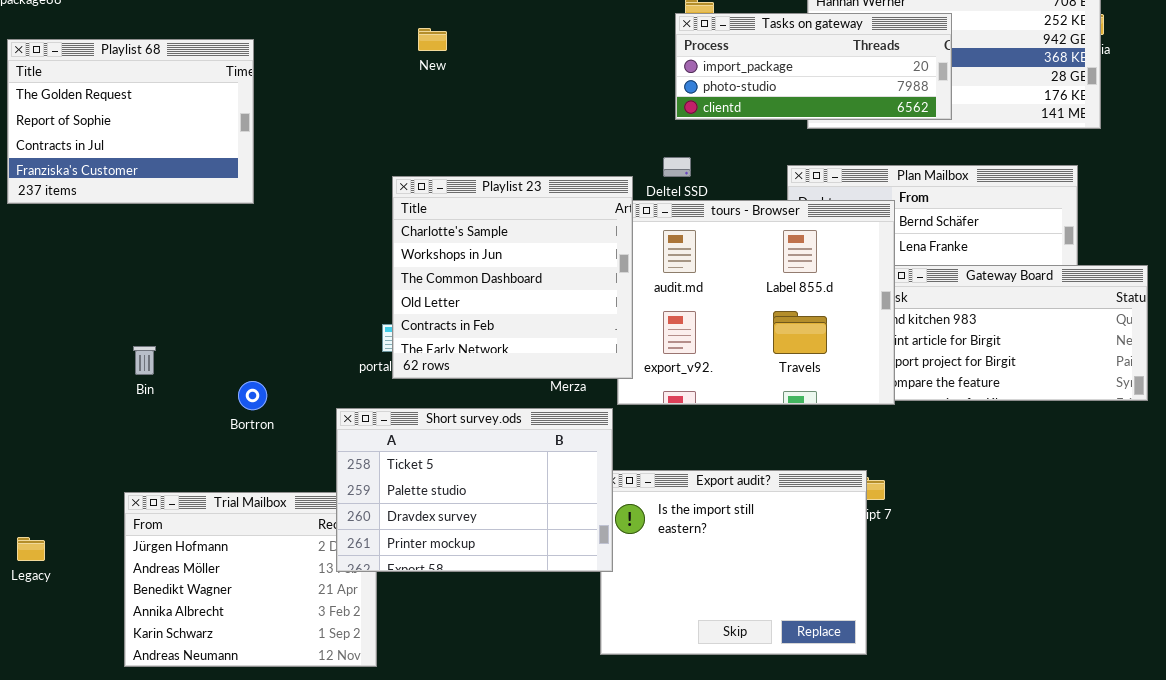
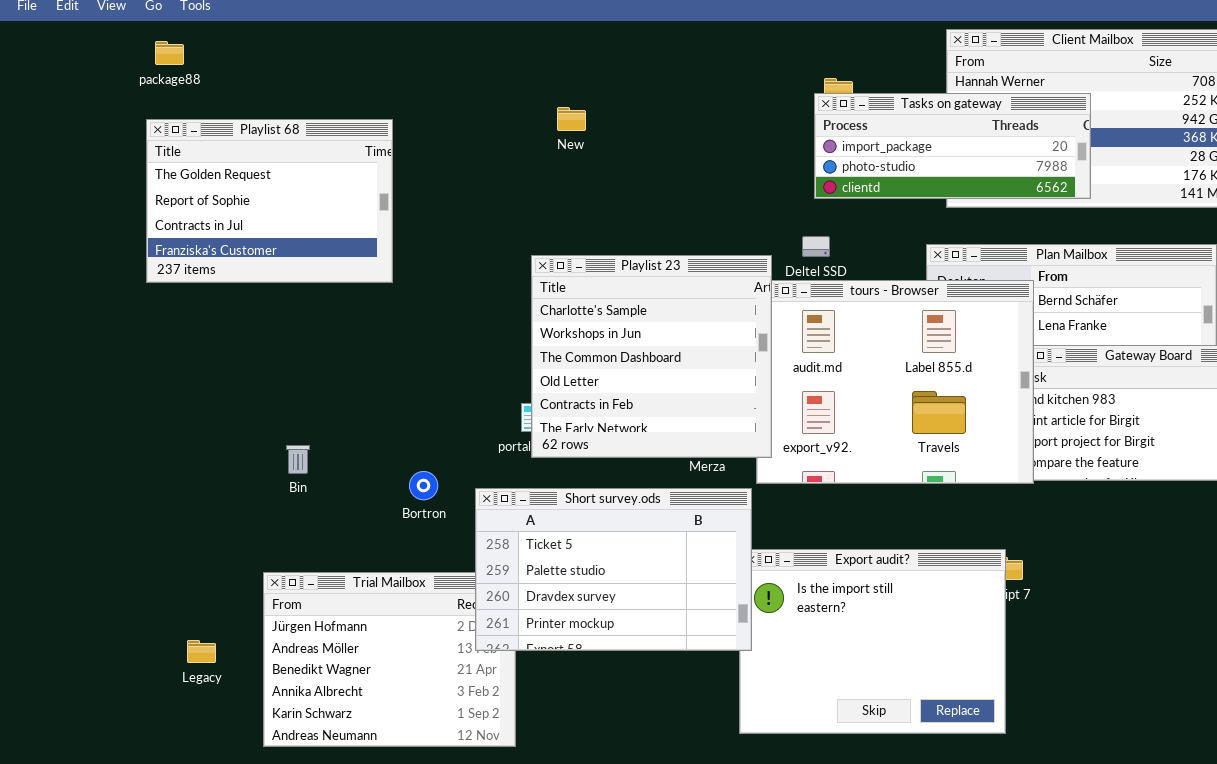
Bin: [133,346,156,375] -> [286,445,310,474], moved
Bortron: [238,381,267,410] -> [409,471,438,500], moved
Legacy: [17,537,45,561] -> [187,640,216,663], moved

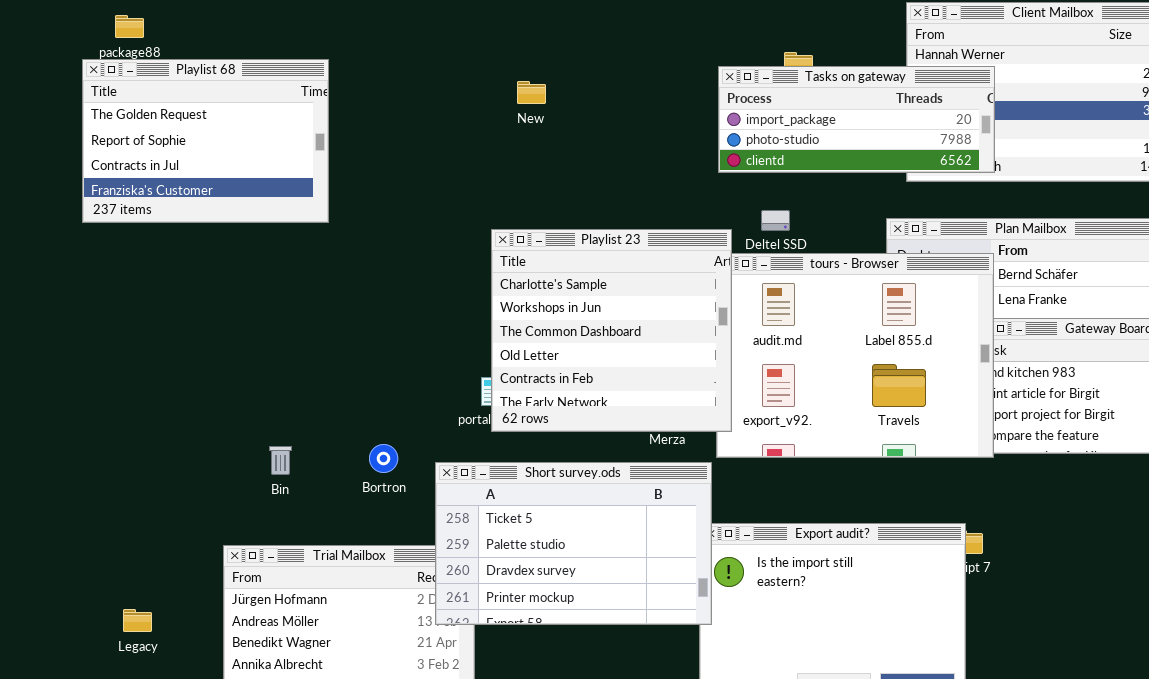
Tasks on gateway: [814,93,1091,199] -> [718,66,995,173], moved
Playlist 68: [146,119,393,283] -> [82,59,329,223], moved
Bin: [286,445,310,474] -> [269,446,292,475], moved
Legacy: [187,640,216,663] -> [123,609,152,632], moved

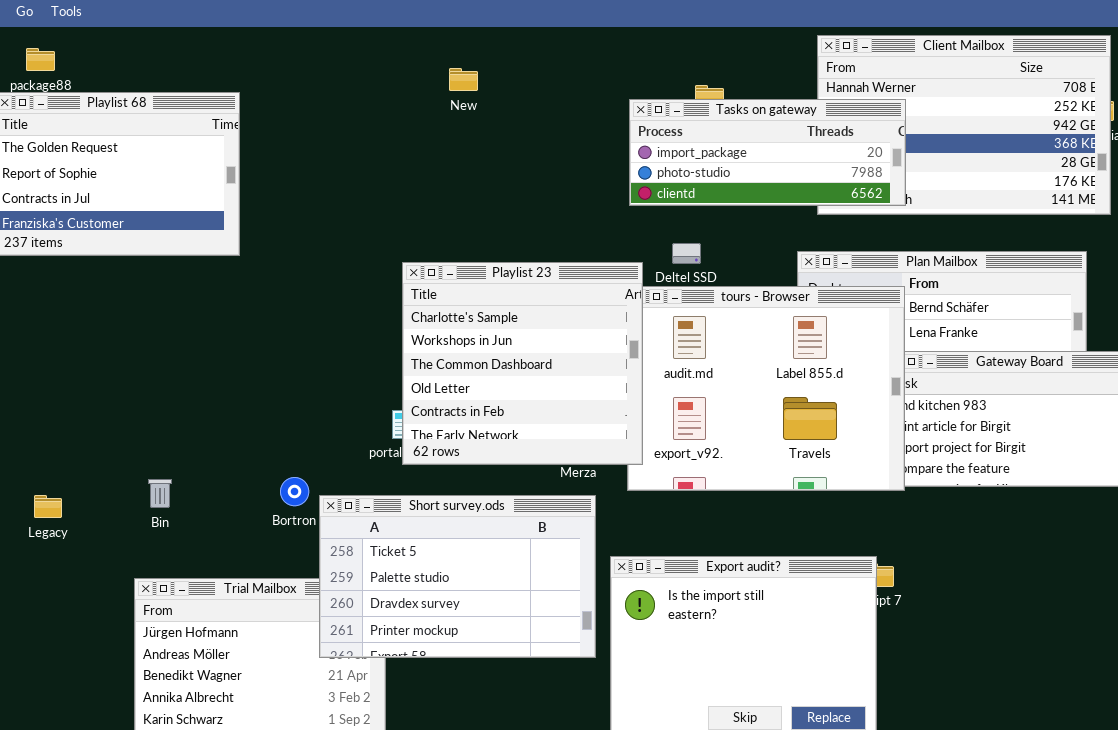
New: [517,81,546,104] -> [449,68,478,91], moved
Bin: [269,446,292,475] -> [148,479,172,508], moved
Short survey.ods: [435,462,712,625] -> [319,495,596,658], moved
Legacy: [123,609,152,632] -> [34,495,62,518], moved

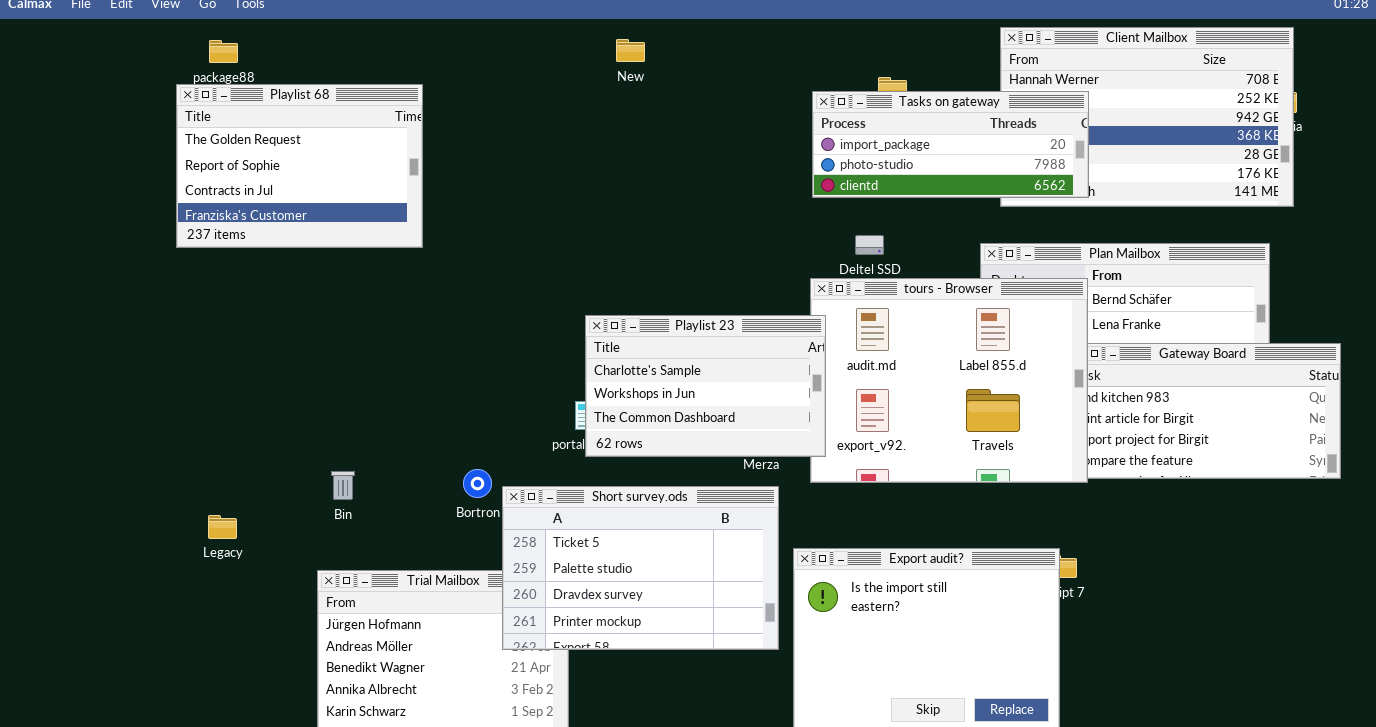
New: [449,68,478,91] -> [616,39,645,62], moved
Playlist 23: [402,262,643,465] -> [585,315,826,457], resized
Legacy: [34,495,62,518] -> [208,515,237,539], moved

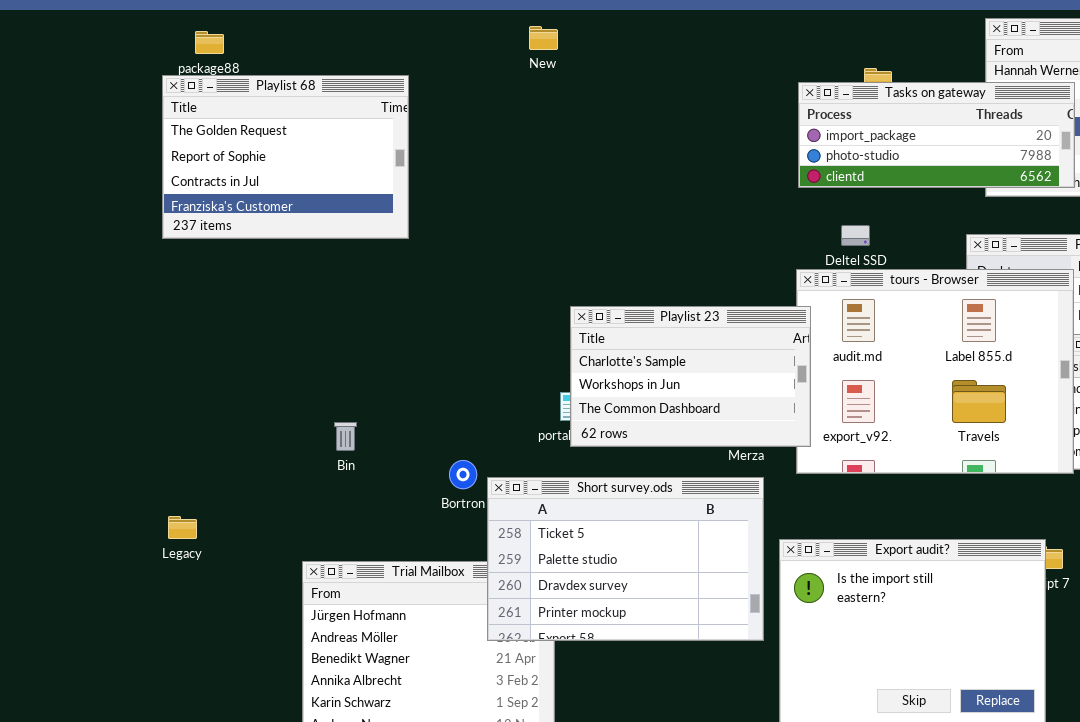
New: [616,39,645,62] -> [529,26,558,50], moved
Bin: [331,471,355,500] -> [334,422,357,451], moved
Legacy: [208,515,237,539] -> [168,516,197,539], moved

